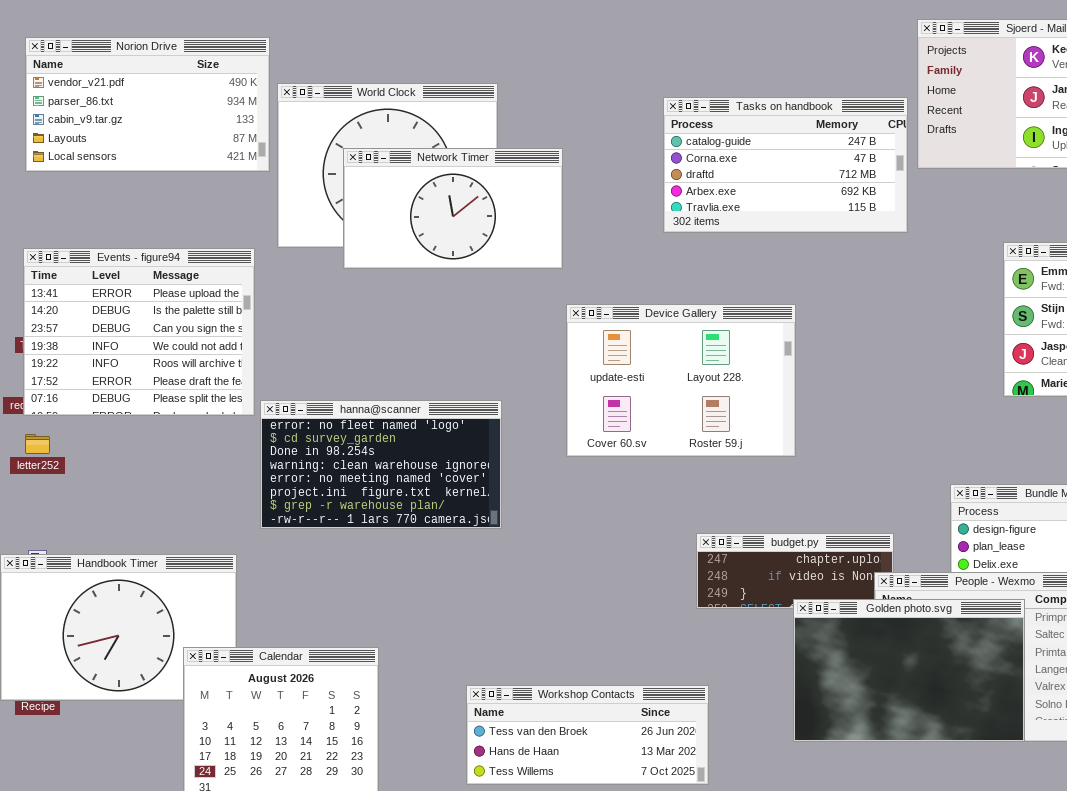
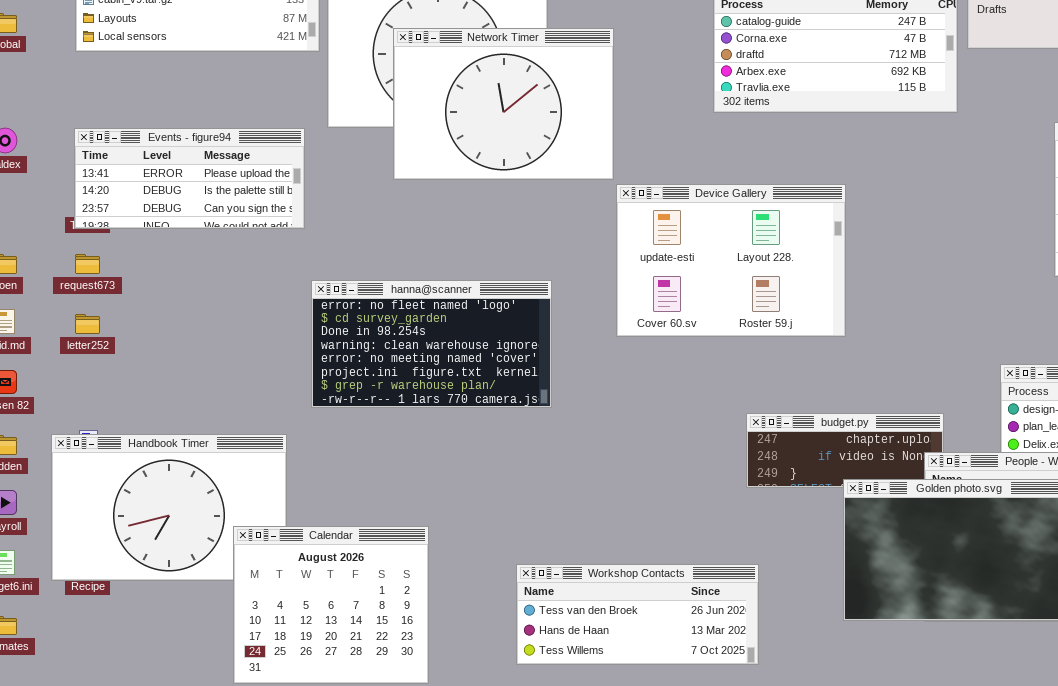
Network Timer: [343,148,563,269] -> [393,28,614,180], resized
Events - figure94: [23,248,255,416] -> [74,128,305,229], resized

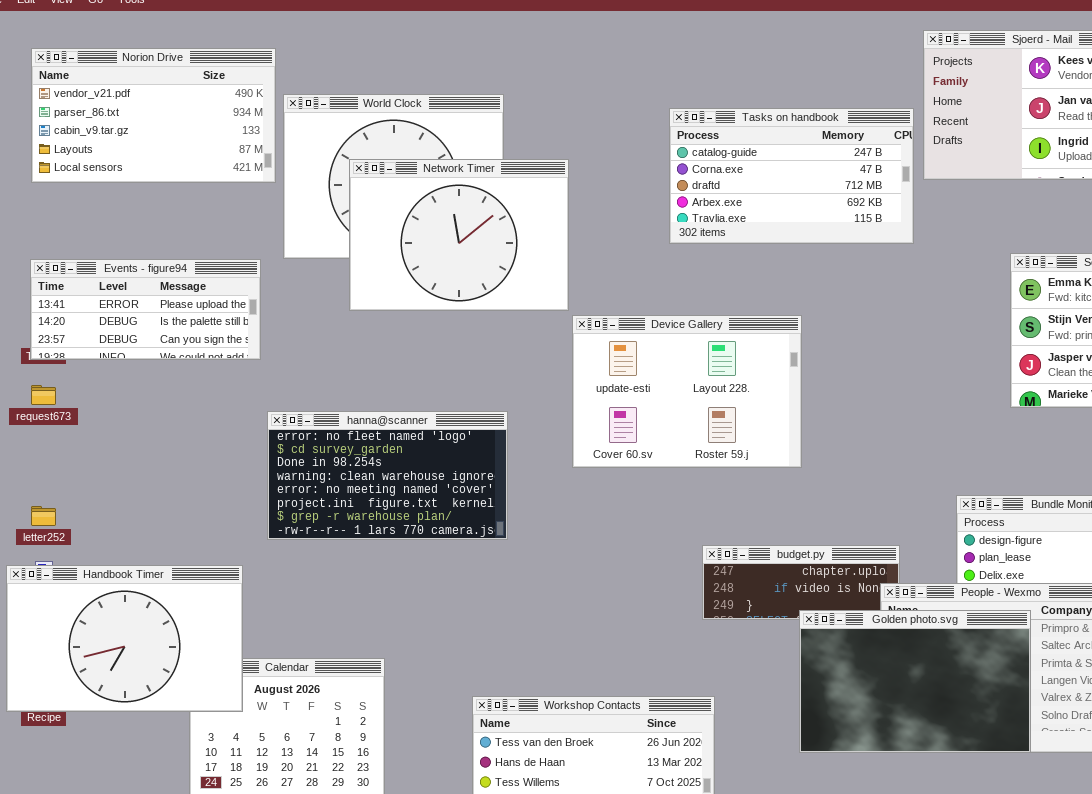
letter252: [75,314,100,334] -> [31,506,56,526], moved
Handbook Timer: [51,434,287,581] -> [6,565,243,712], raised

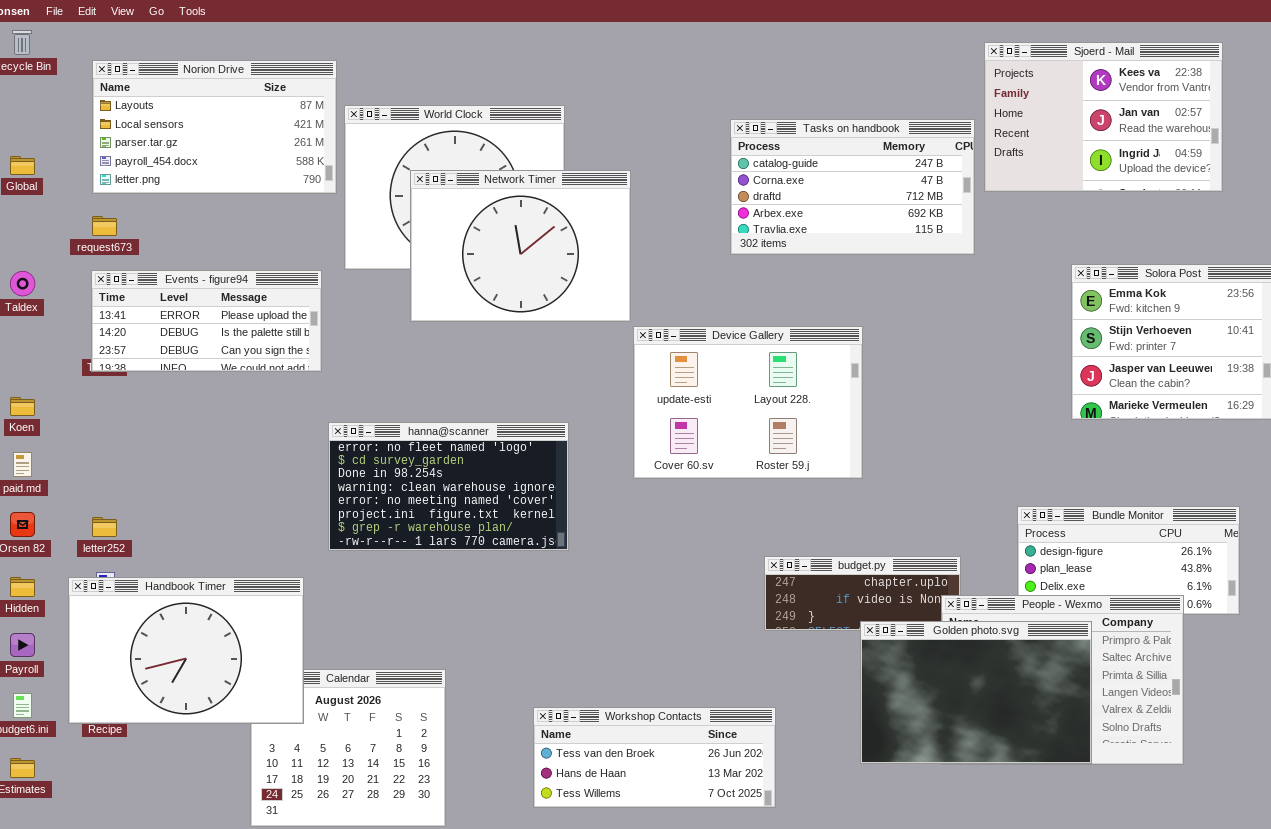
Norion Drive: [31,48,276,183] -> [92,60,337,194], scrolled down 3 rows
request673: [31,385,56,405] -> [92,216,117,236], moved

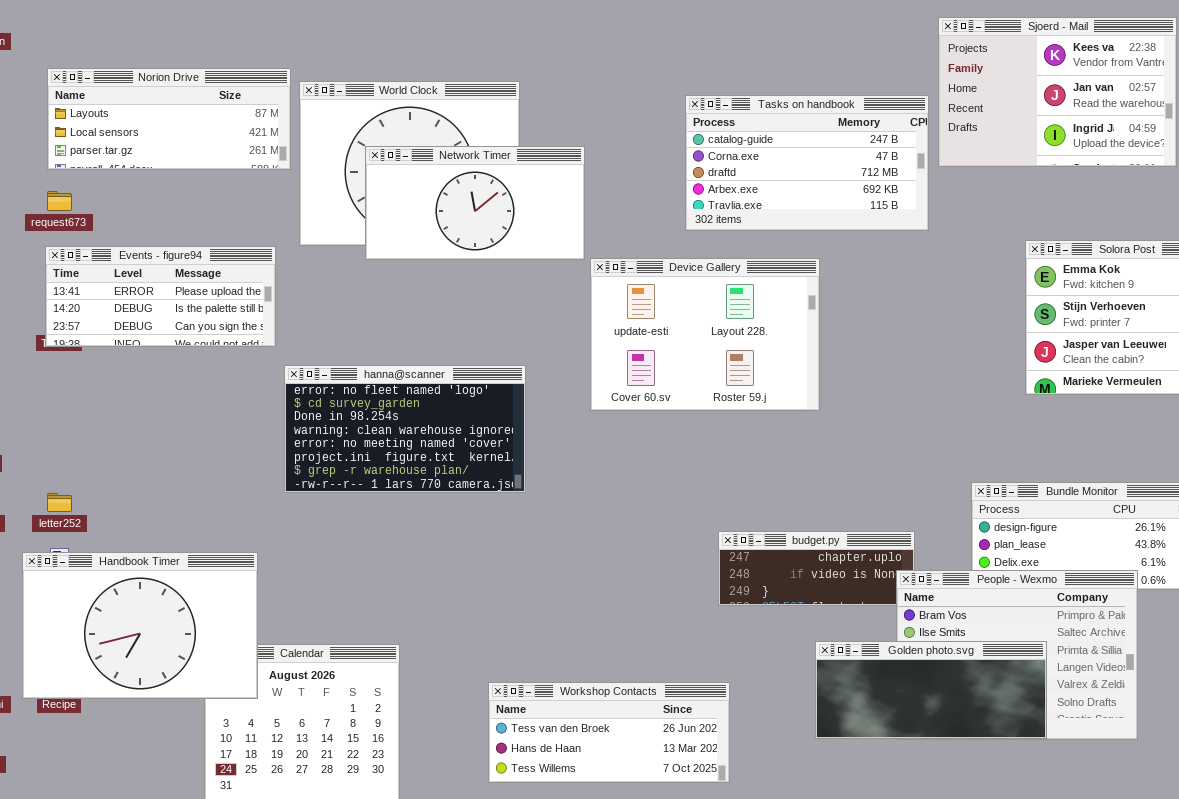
Norion Drive: [92,60,337,194] -> [47,68,291,170], resized
Network Timer: [410,170,631,322] -> [365,146,585,260], resized
Device Gallery: [633,326,863,479] -> [590,258,820,411], moved
hanna@scanner: [328,422,569,551] -> [284,365,526,493], moved
Golden photo.svg: [860,621,1092,764] -> [815,641,1047,739], resized

